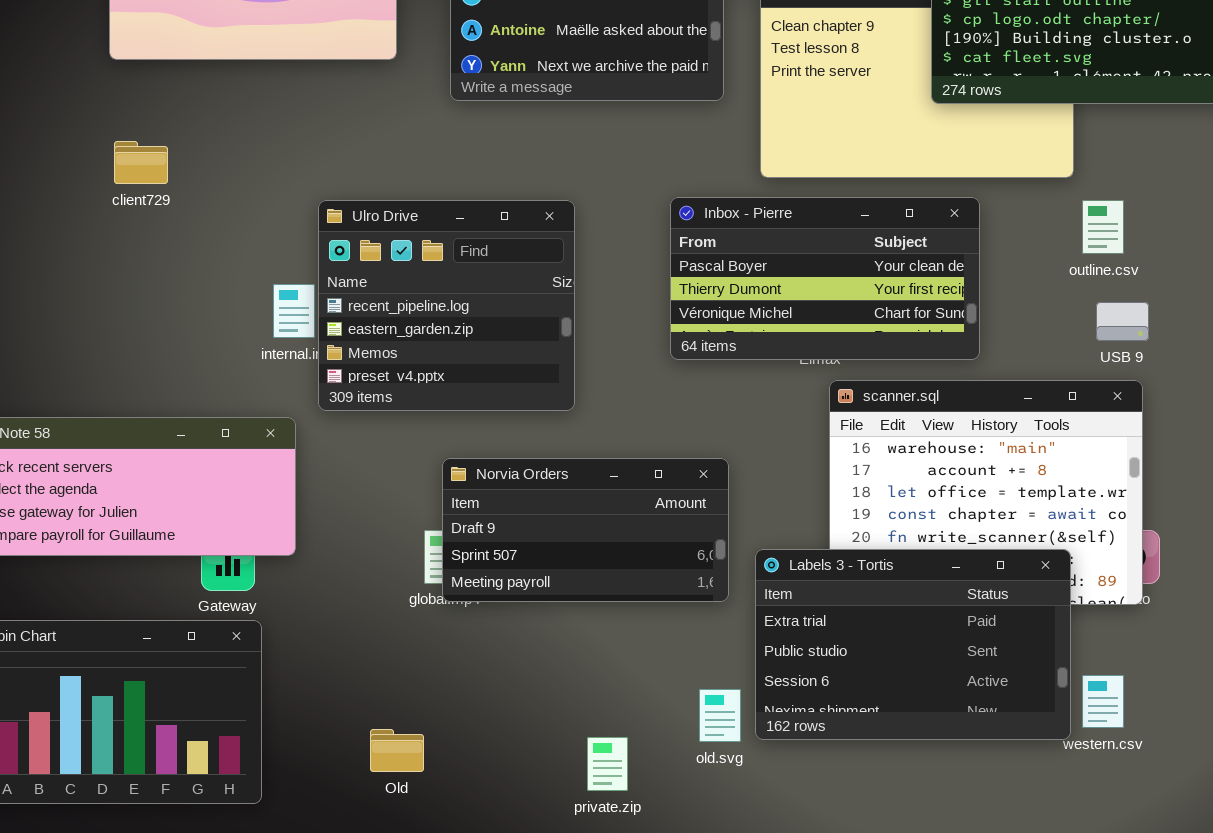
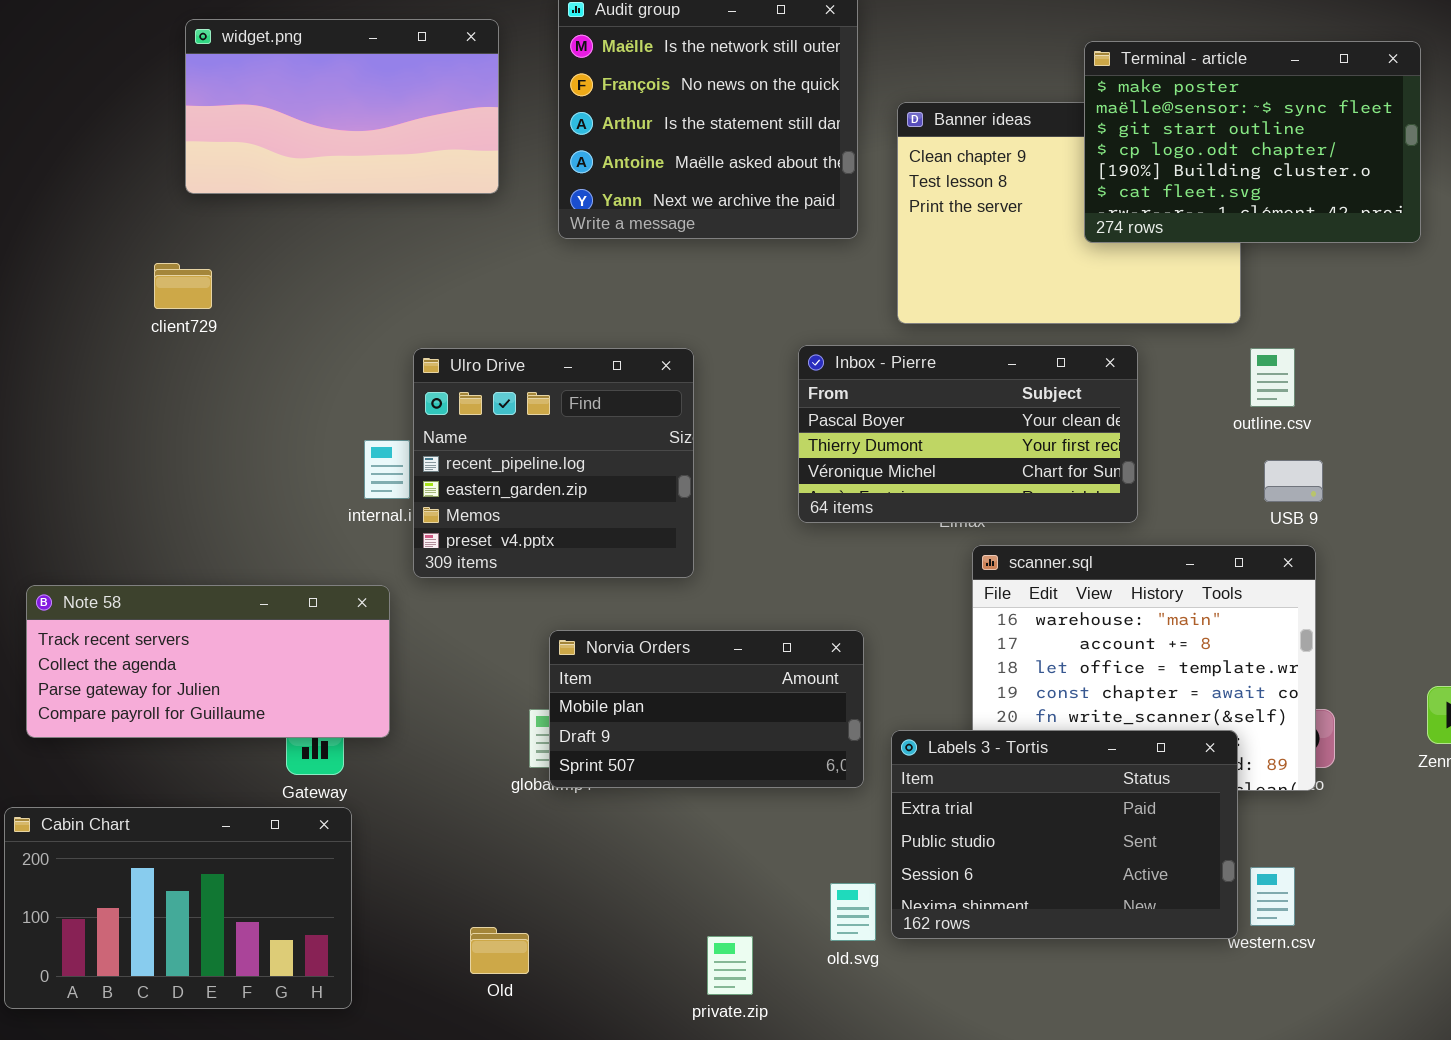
client729: [114,141,168,184] -> [154,263,212,309], moved
Norvia Orders: [442,458,729,602] -> [549,630,864,788], scrolled up 1 row

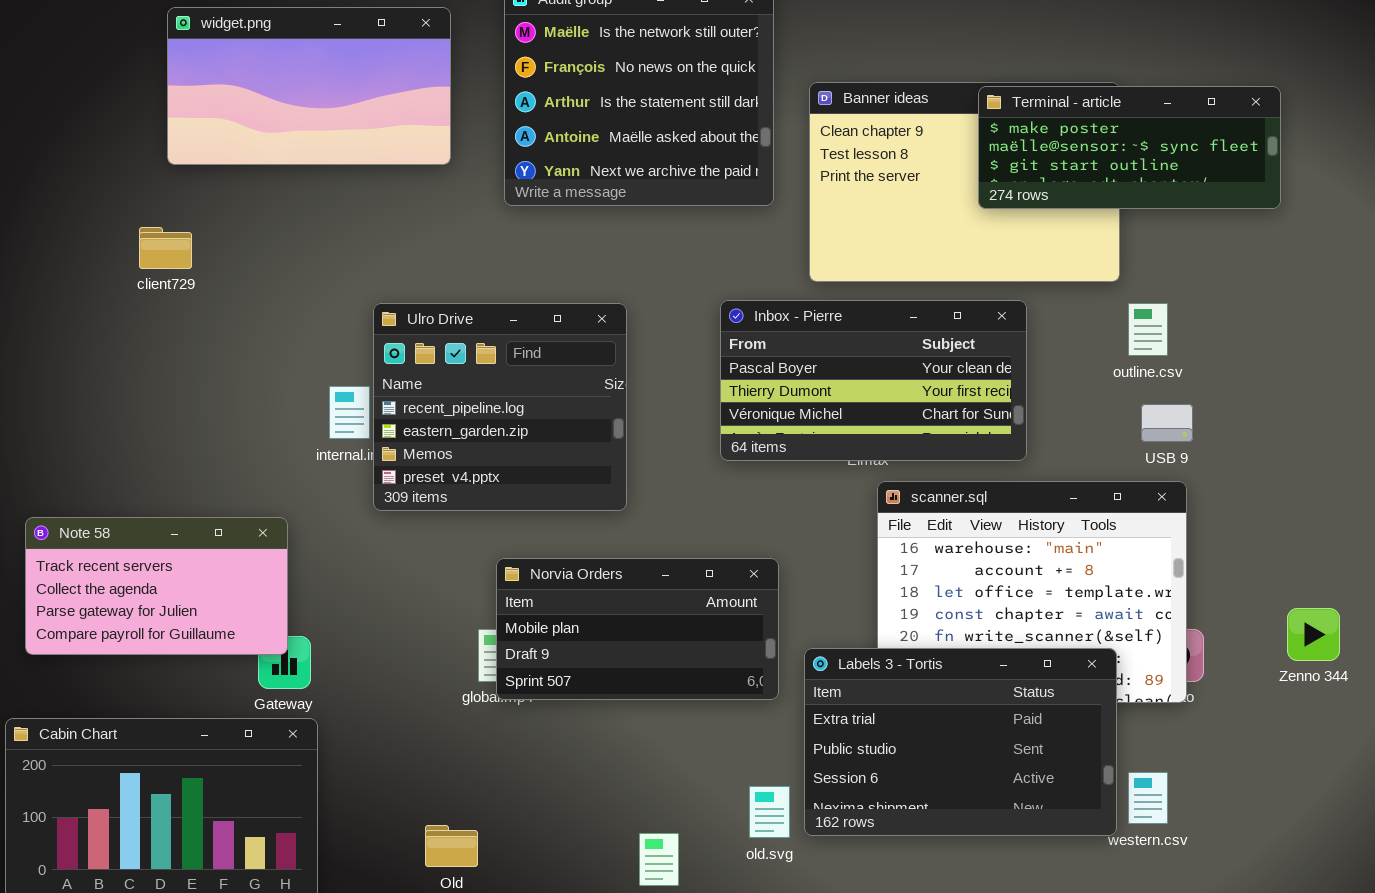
Terminal - article: [1084,41,1421,243] -> [978,86,1281,209], resized
Note 58: [26,585,390,738] -> [25,517,288,655], resized

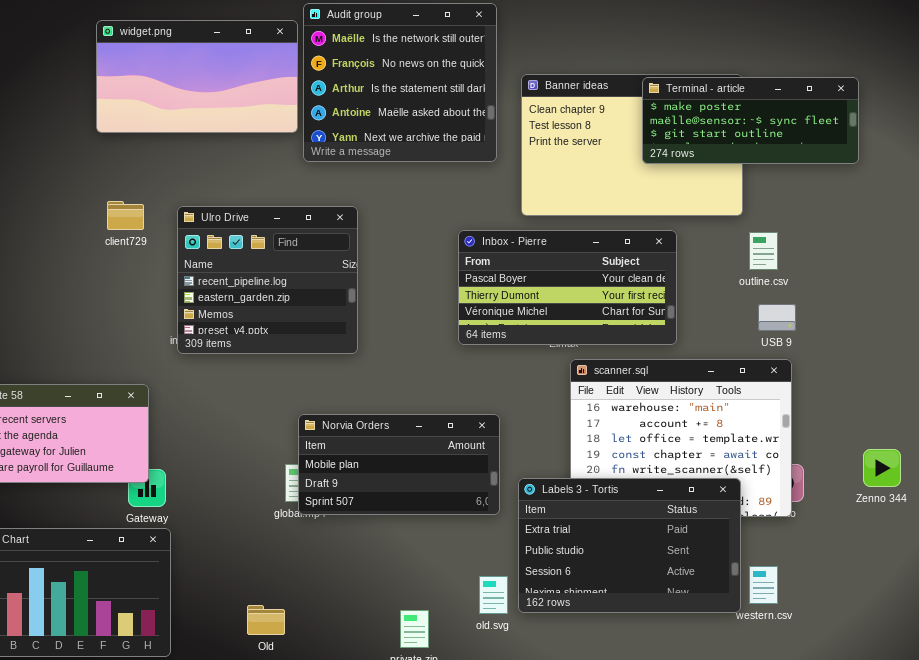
widget.png: [167,7,451,165] -> [96,20,298,133], moved
client729: [139,227,192,269] -> [107,201,144,230], moved
Ulro Drive: [373,303,627,511] -> [177,206,358,354], moved

